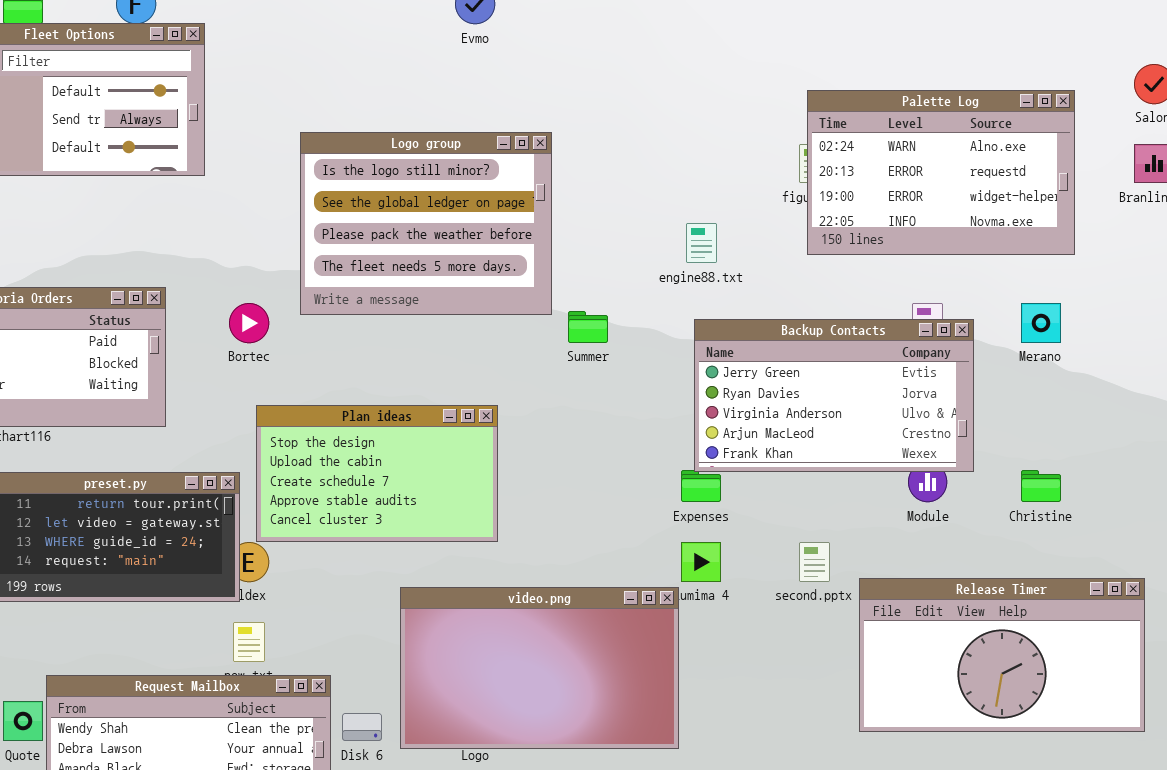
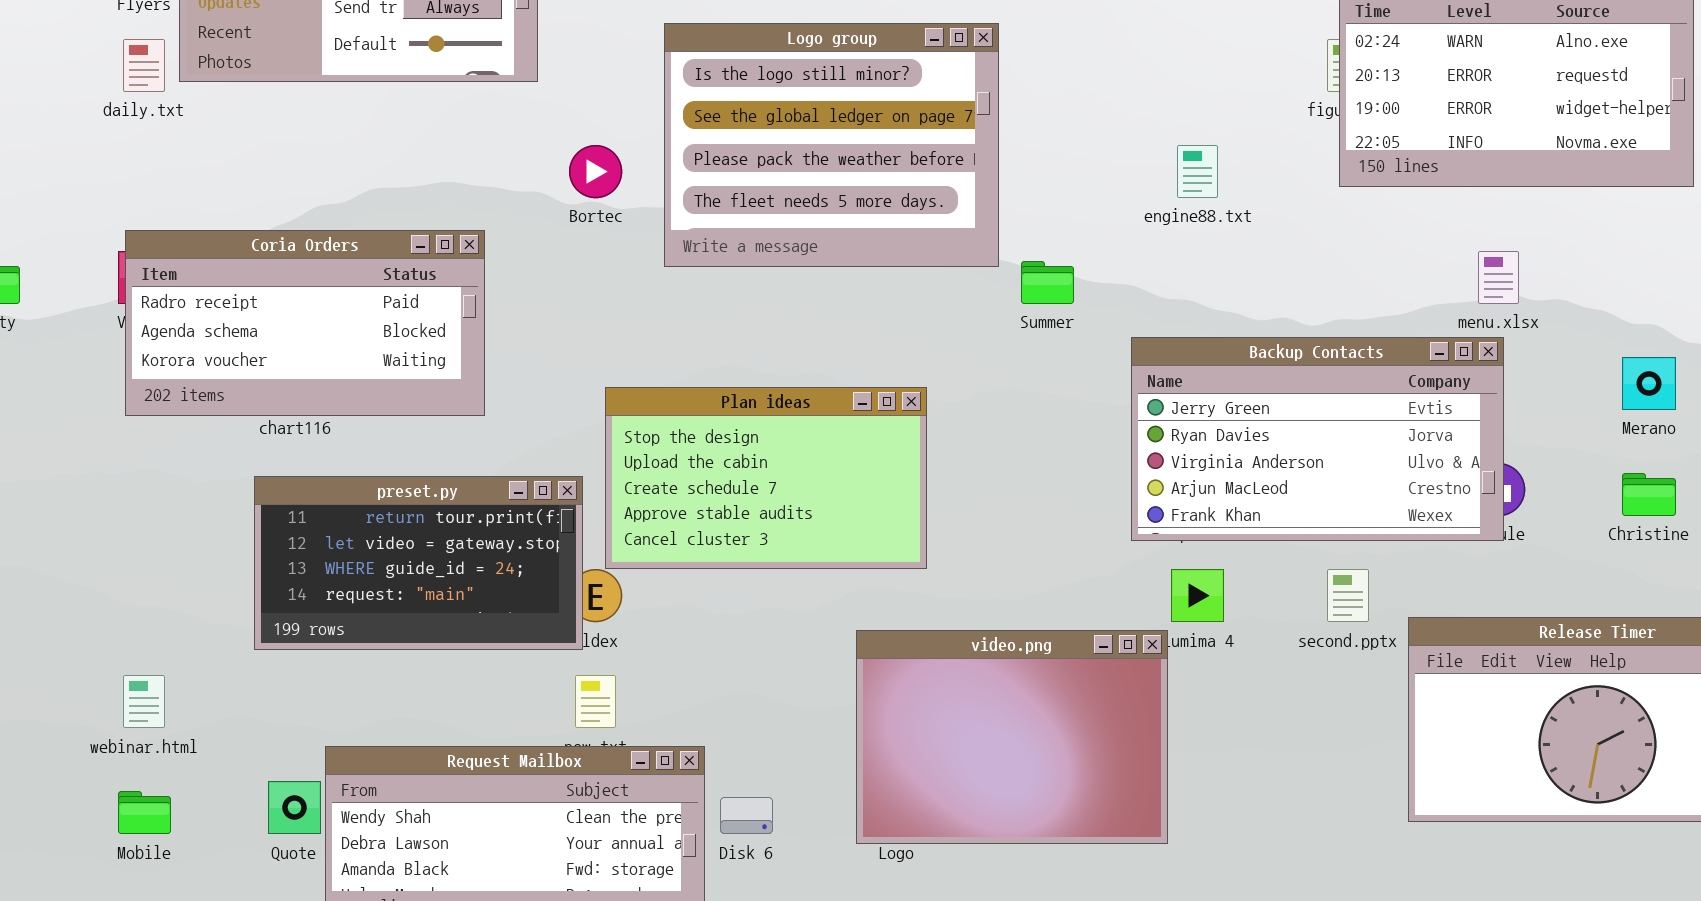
Bortec: [229,303,269,343] -> [569,145,622,198], moved
Merano: [1021,303,1061,343] -> [1622,357,1676,410], moved
Backup Contacts: [694,319,974,472] -> [1131,337,1504,541], moved
video.png: [400,587,679,749] -> [856,630,1168,844], resized

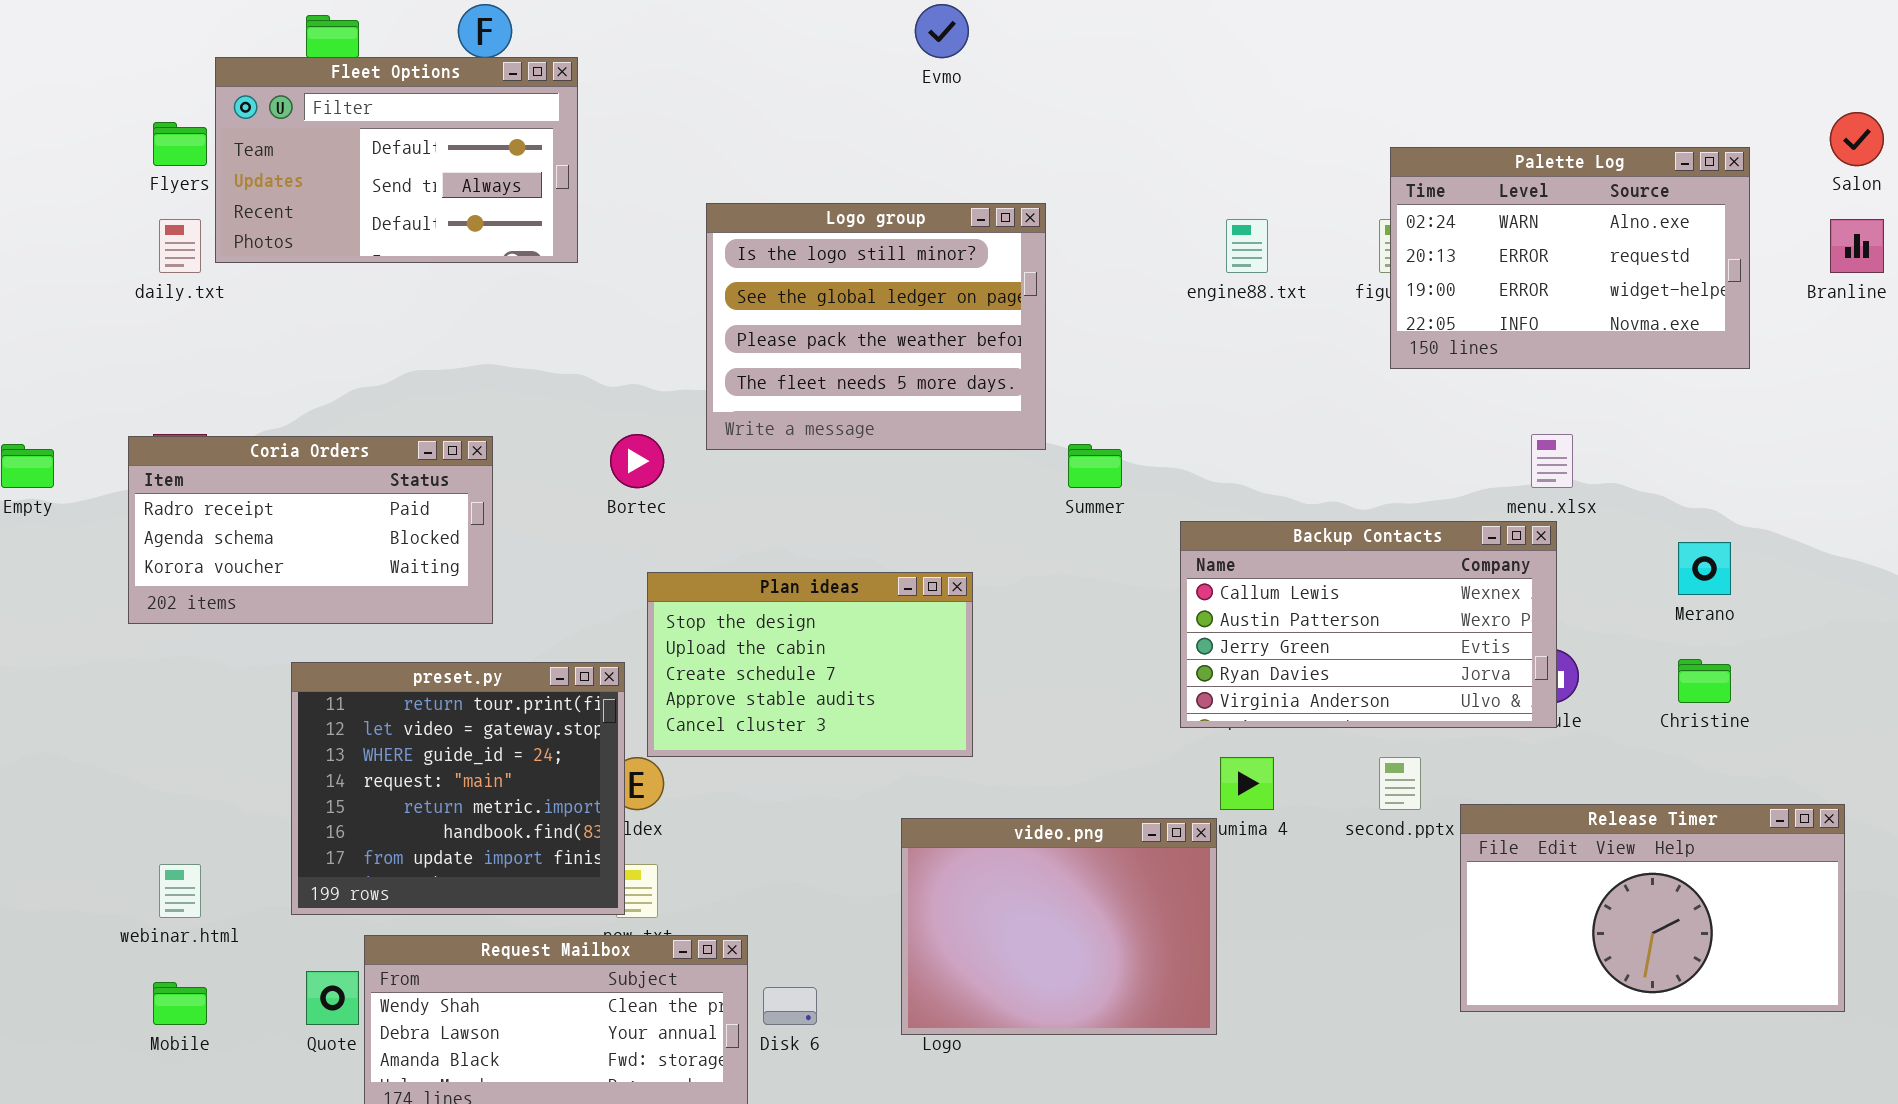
Bortec: [569,145,622,198] -> [610,434,664,488], moved
engine88.txt: [1177,145,1218,198] -> [1226,219,1268,273], moved
Coria Orders: [125,230,485,416] -> [128,436,493,624], moved
Backup Contacts: [1131,337,1504,541] -> [1180,521,1557,728], scrolled up 2 rows
preset.py: [254,476,583,650] -> [291,662,625,915], resized

